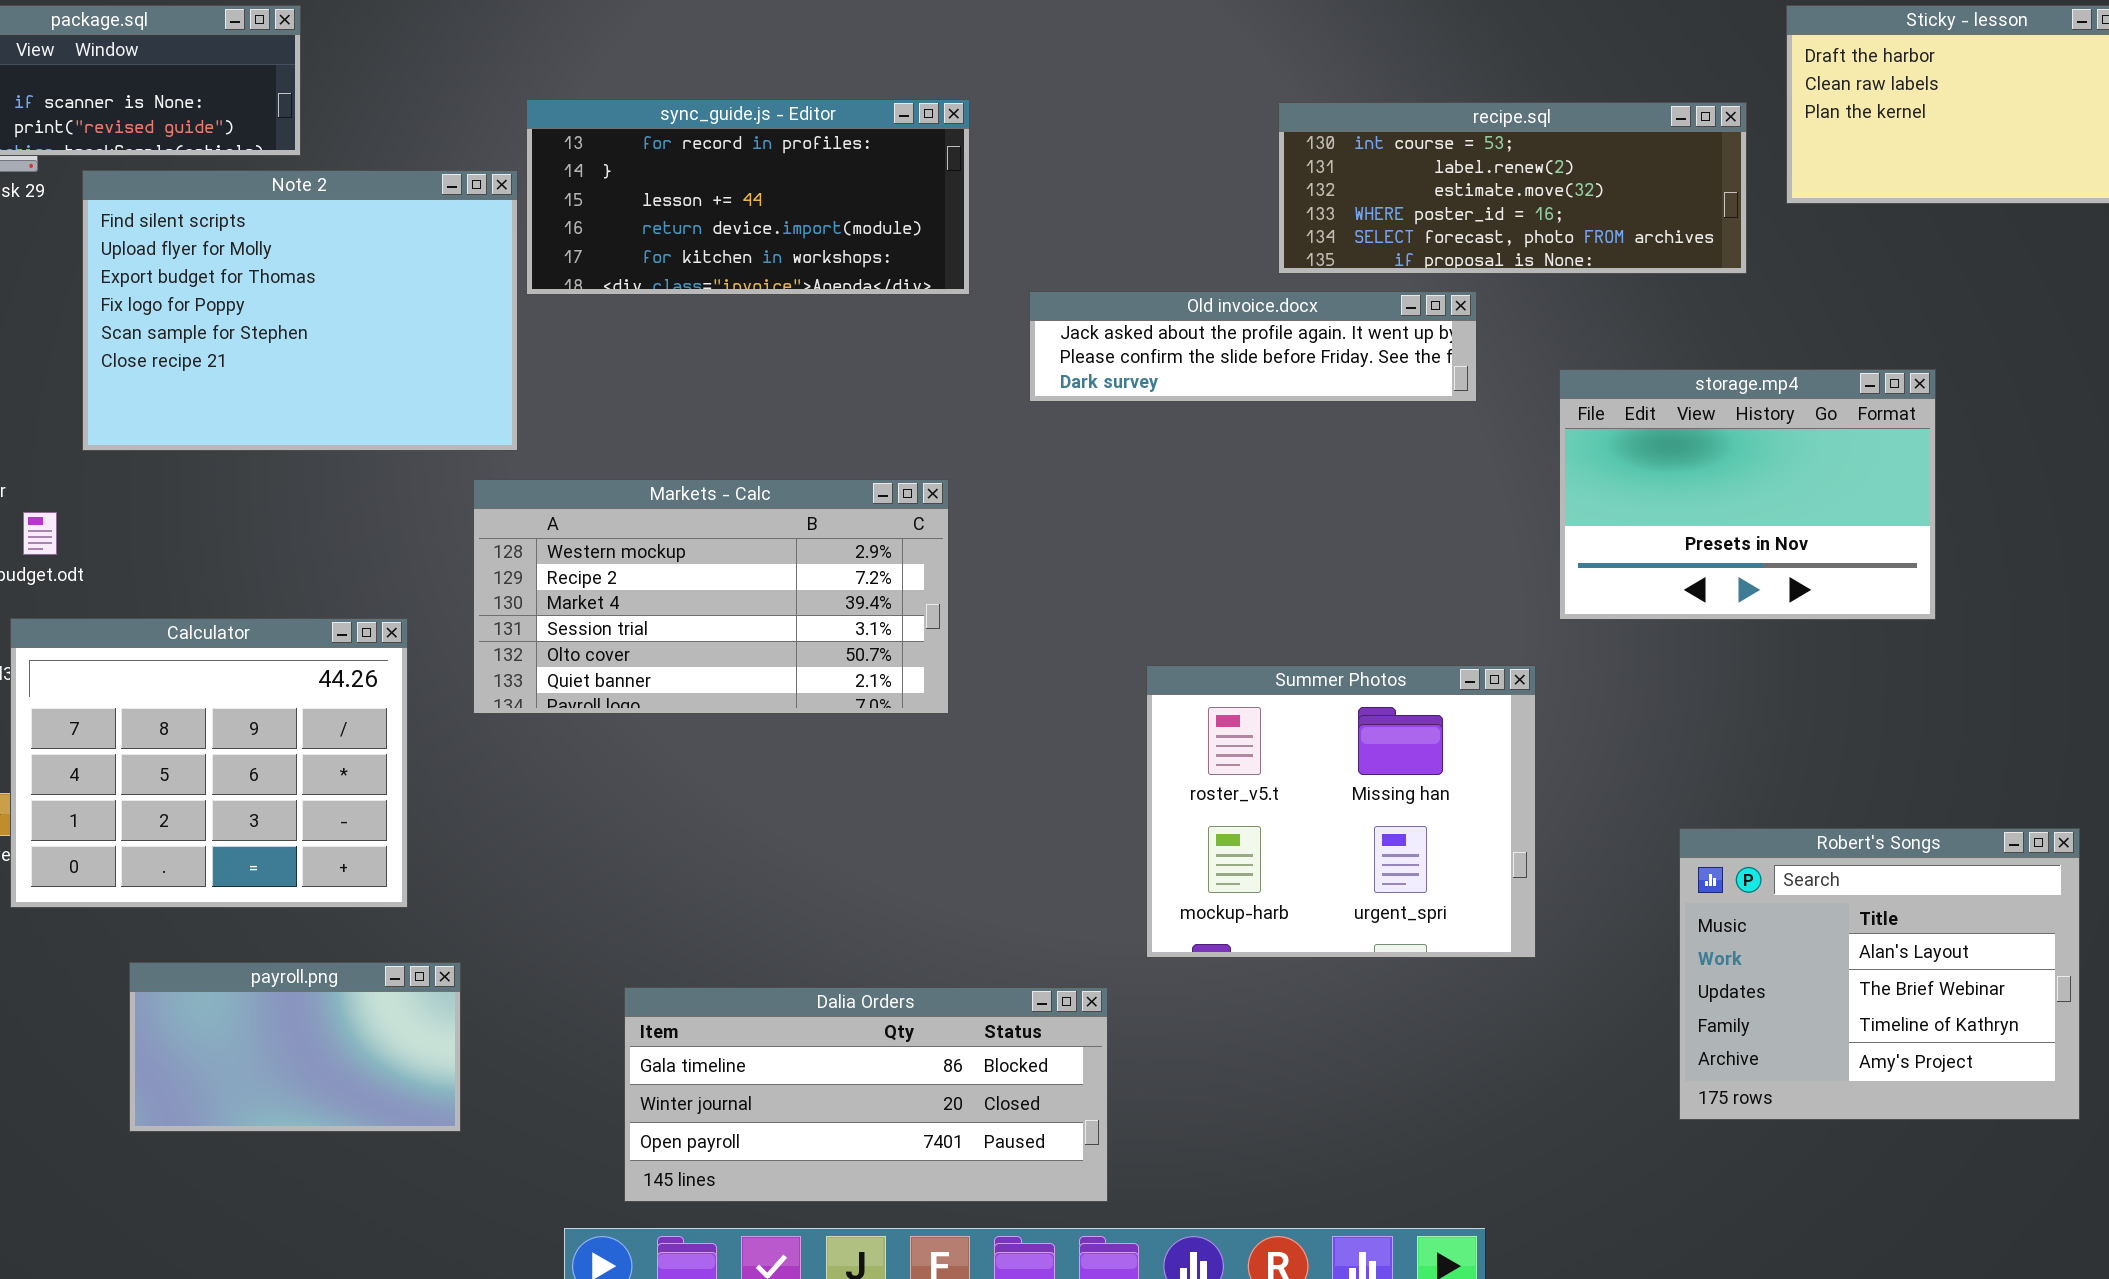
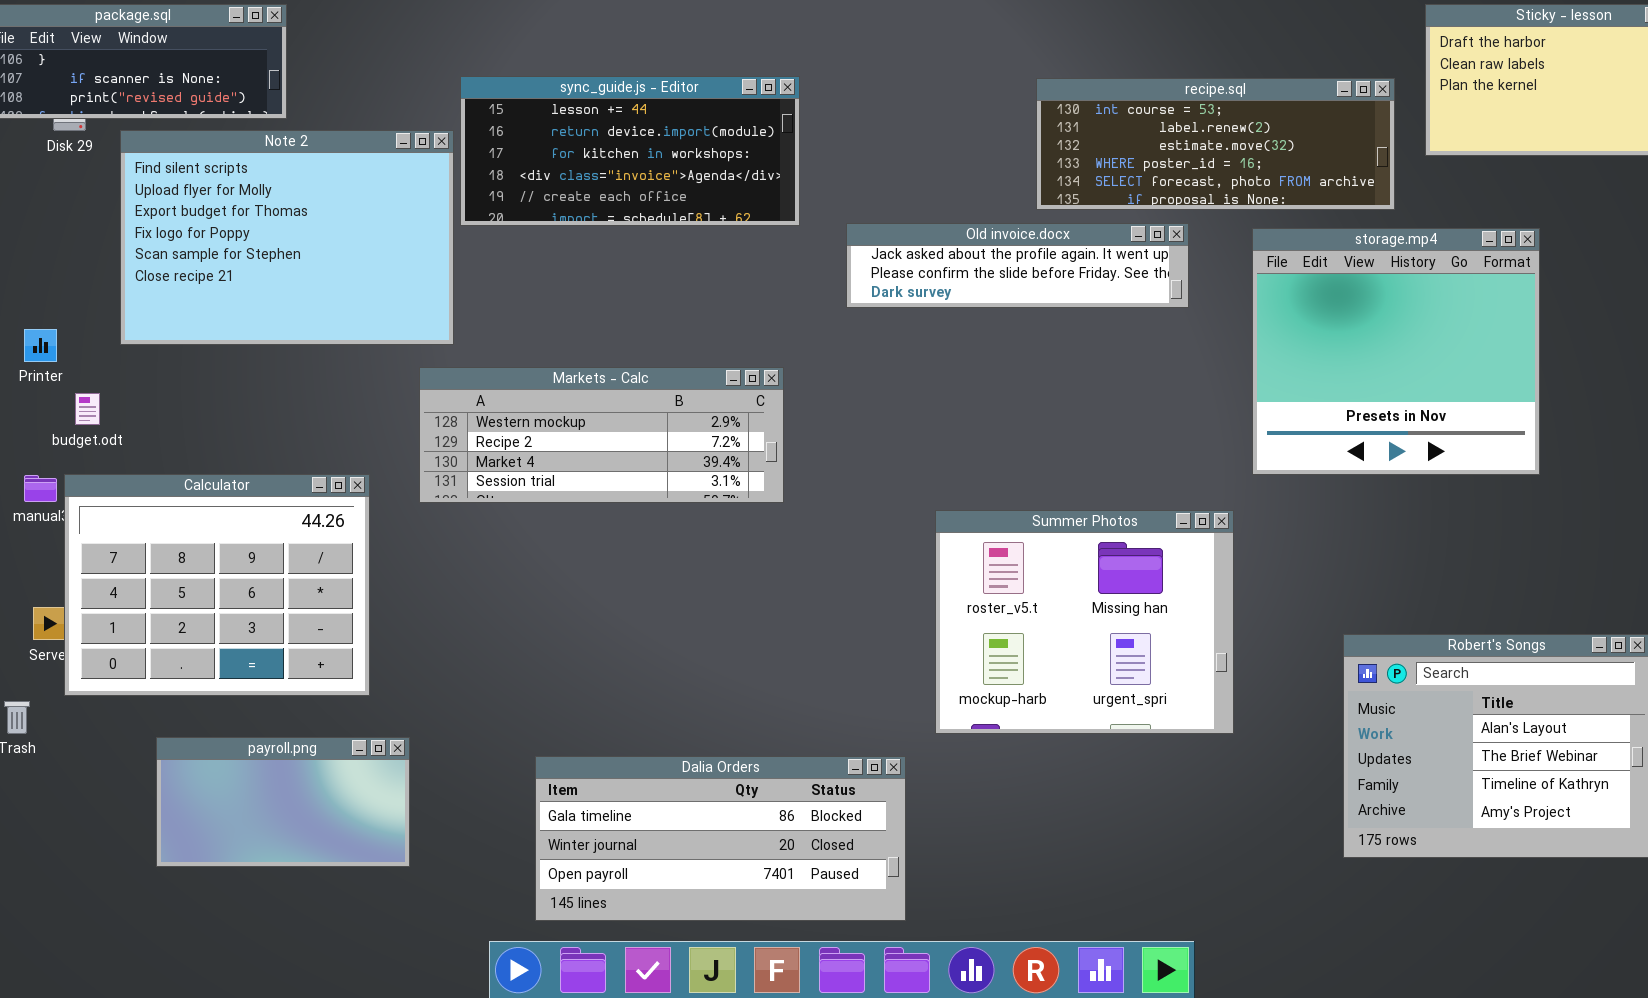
sync_guide.js - Editor: [526,99,970,295] -> [460,76,800,226], scrolled down 2 rows
storage.mp4: [1559,369,1936,620] -> [1252,228,1540,475], resized
Markets - Calc: [473,479,949,714] -> [419,367,784,503], resized

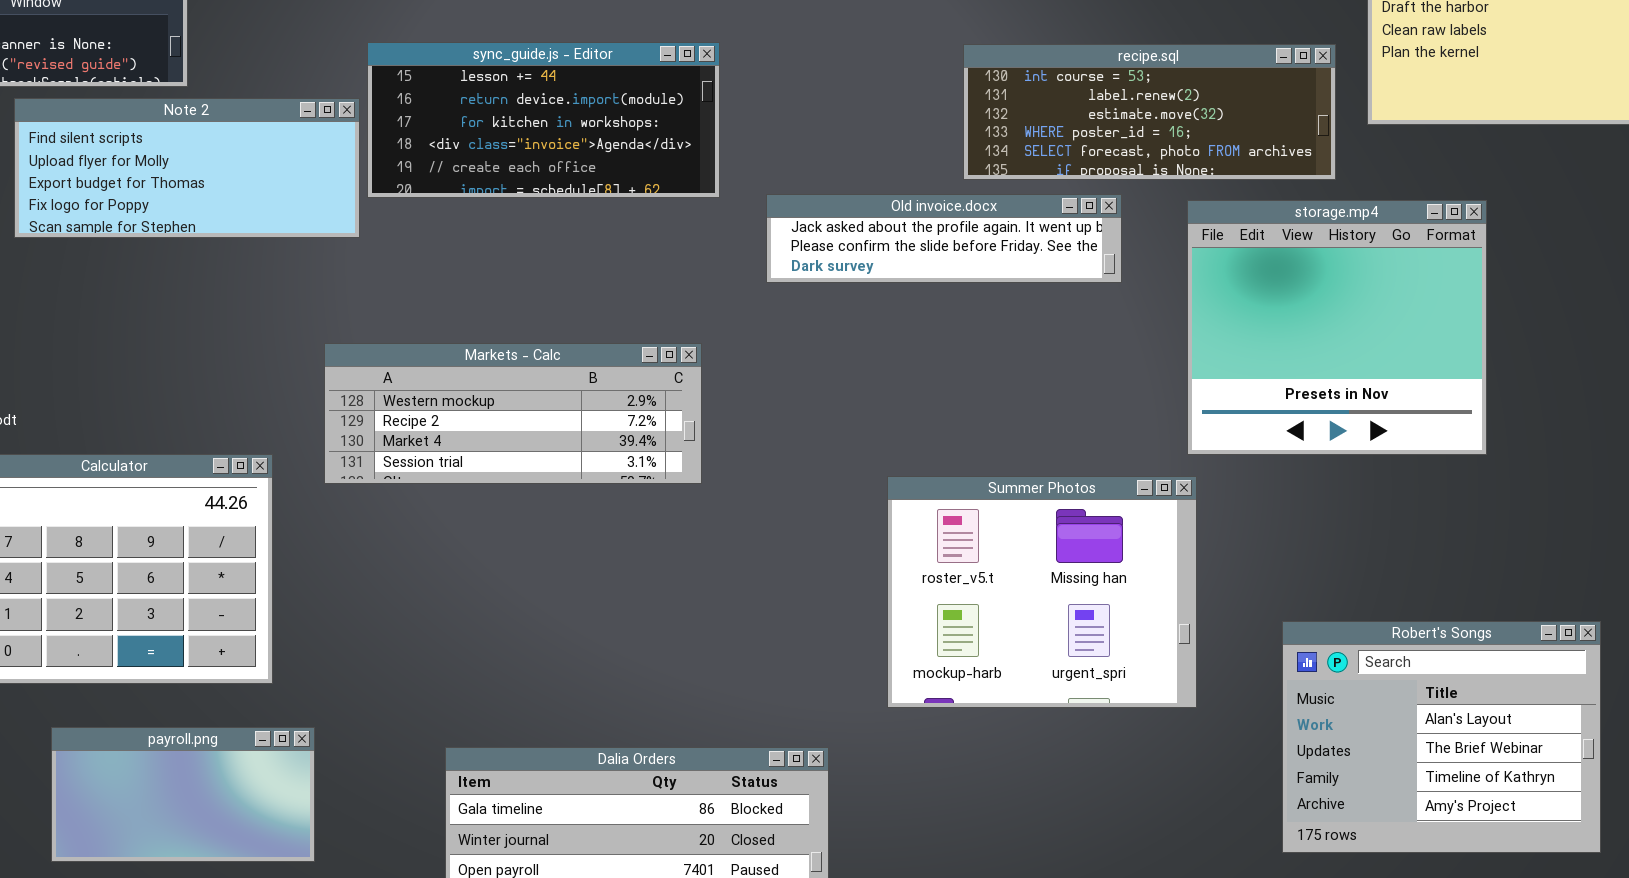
Note 2: [120,130,454,345] -> [14,98,360,238], resized
Summer Photos: [935,510,1234,734] -> [887,476,1197,708], moved

